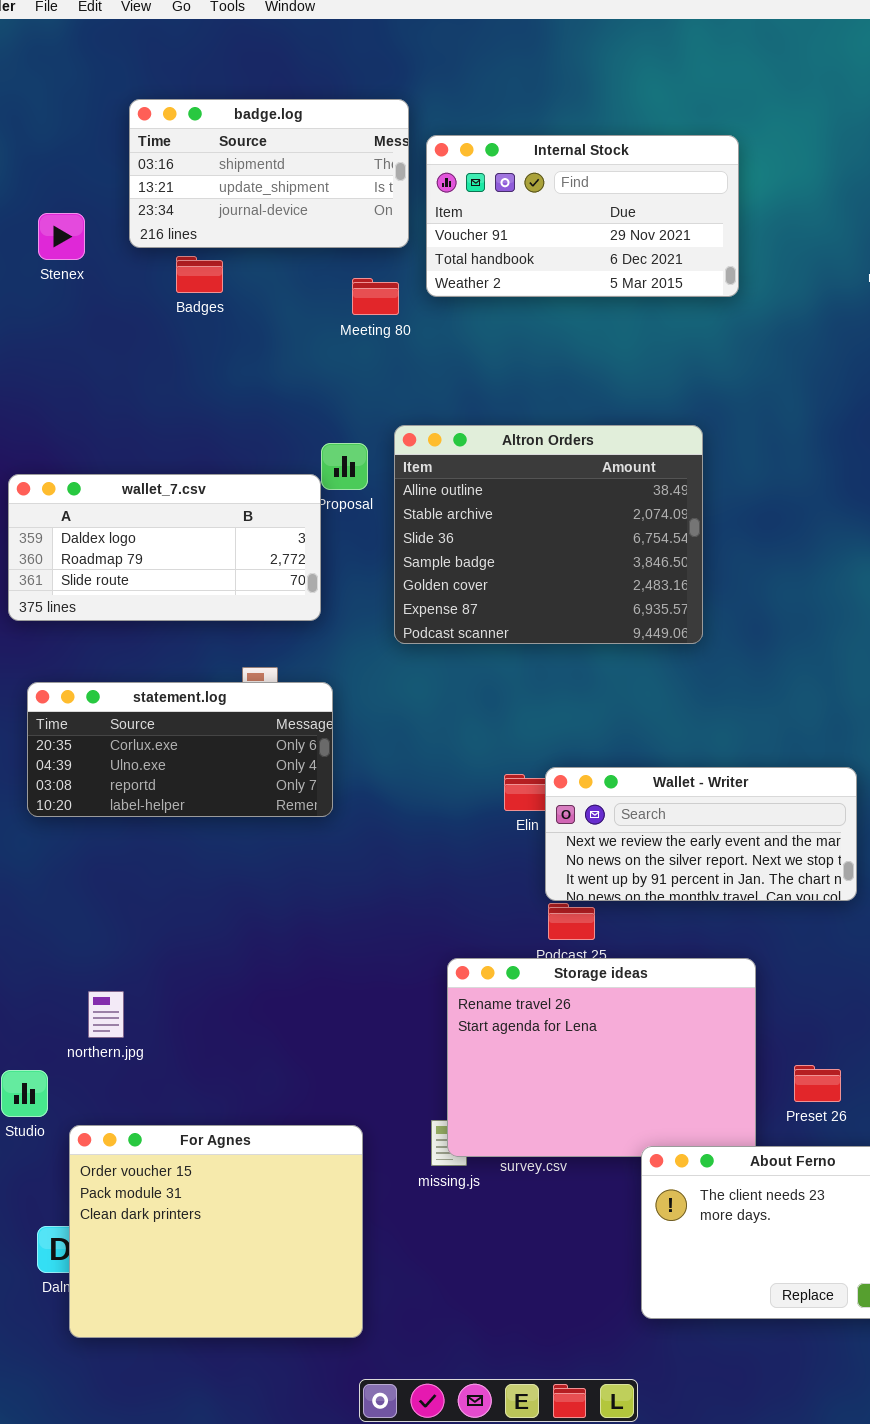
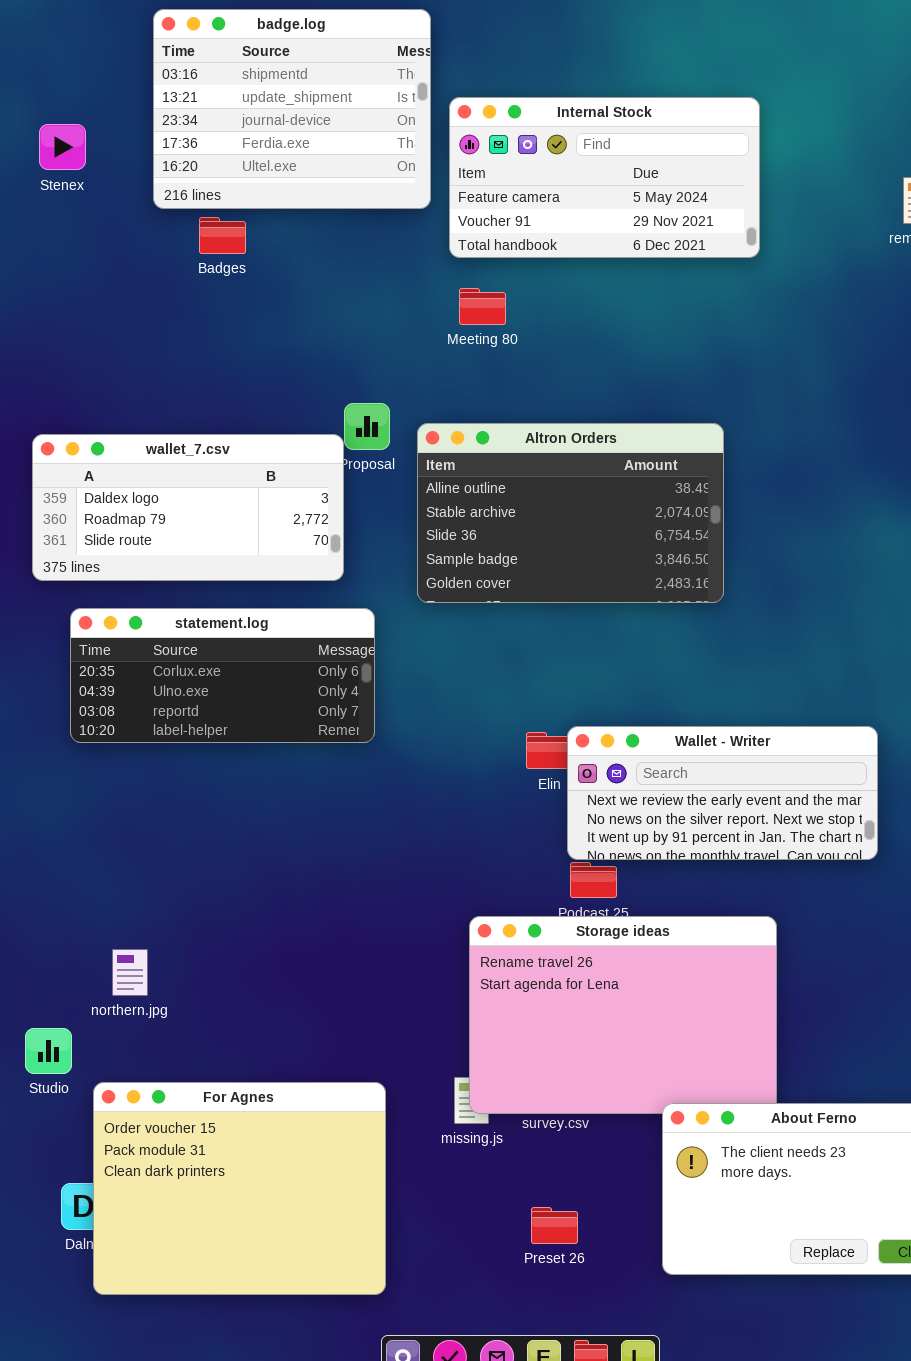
badge.log: [129,99,409,248] -> [153,9,431,209], resized
Internal Stock: [426,135,739,297] -> [449,97,760,258], scrolled up 1 row
Stenex: [38,213,85,260] -> [39,124,86,170], moved
Meeting 80: [352,278,399,315] -> [459,288,506,325], moved
Altron Orders: [394,425,703,644] -> [417,423,724,603], resized
statement.log: [27,682,333,817] -> [70,608,375,743], moved
Preset 26: [794,1065,841,1102] -> [531,1207,578,1244], moved

